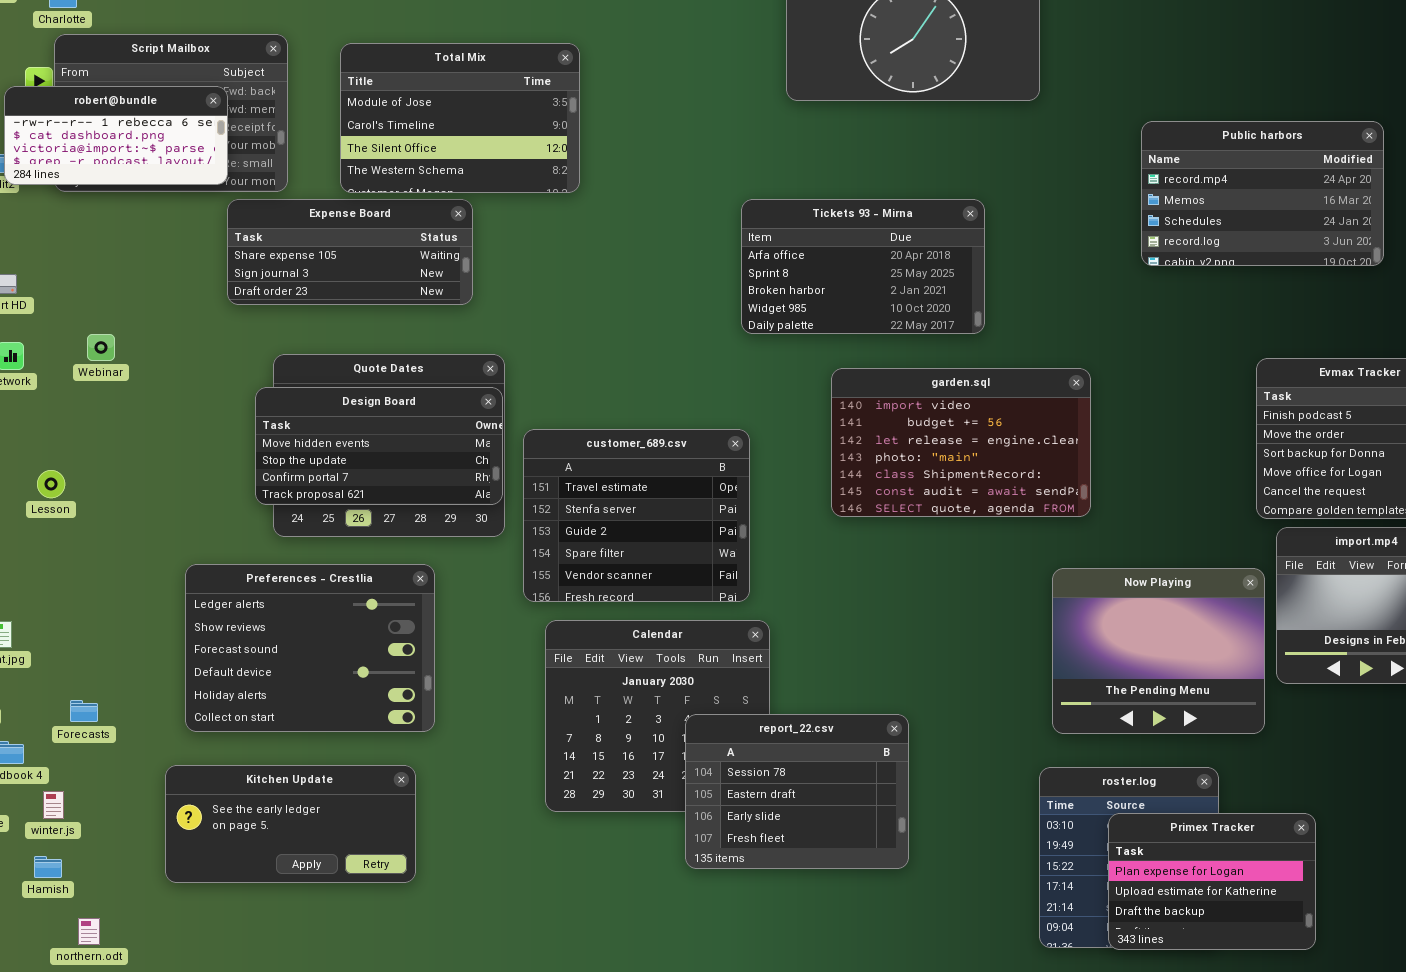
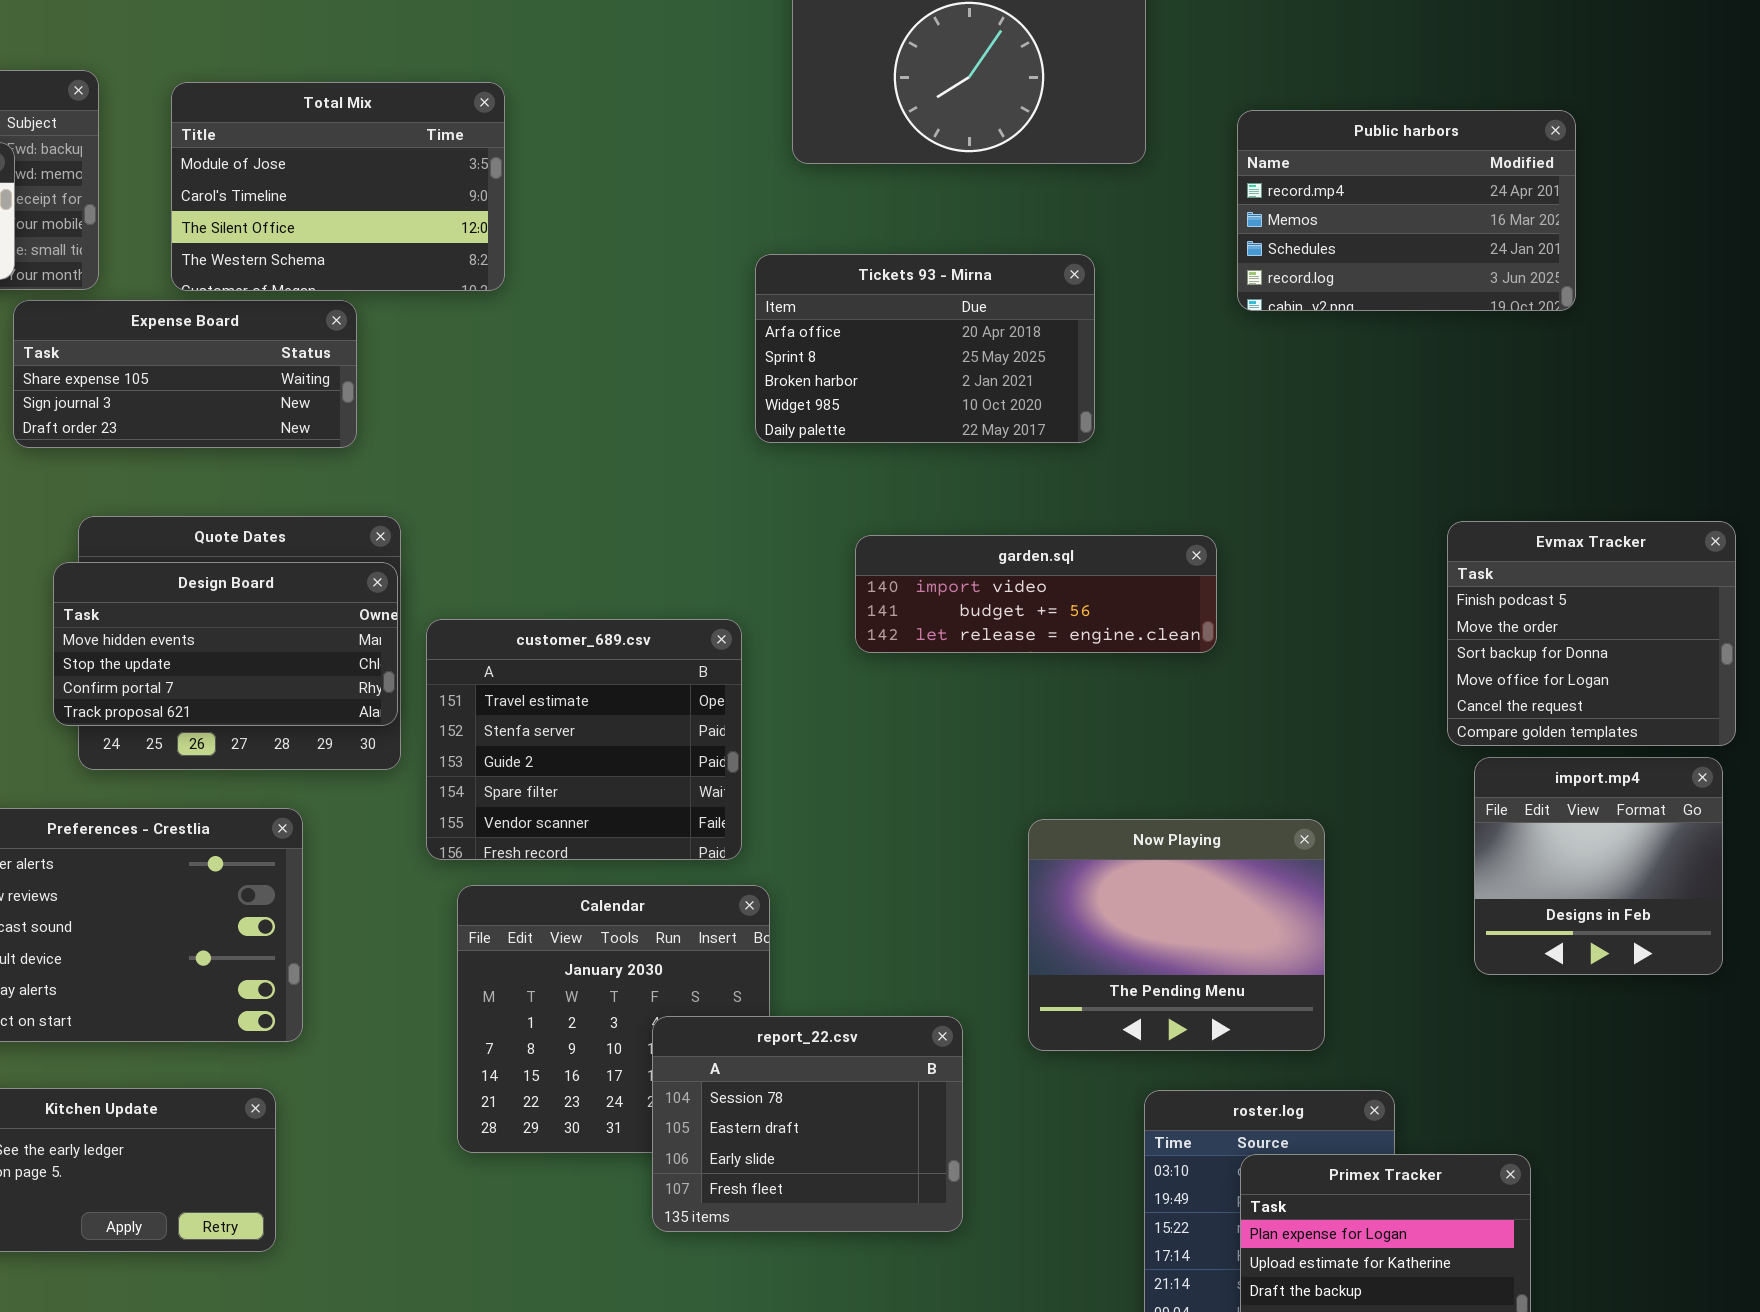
Public harbors: [1141,121,1384,266] -> [1237,110,1576,311], moved
Tickets 93 - Mirna: [741,199,985,334] -> [755,254,1095,443], moved
garden.sql: [831,368,1091,517] -> [855,535,1217,653], resized
Now Playing: [1052,568,1265,734] -> [1028,819,1325,1051], moved

